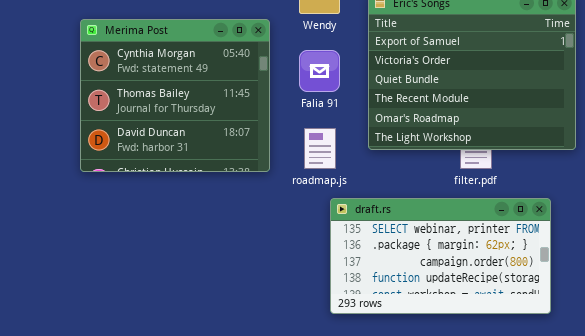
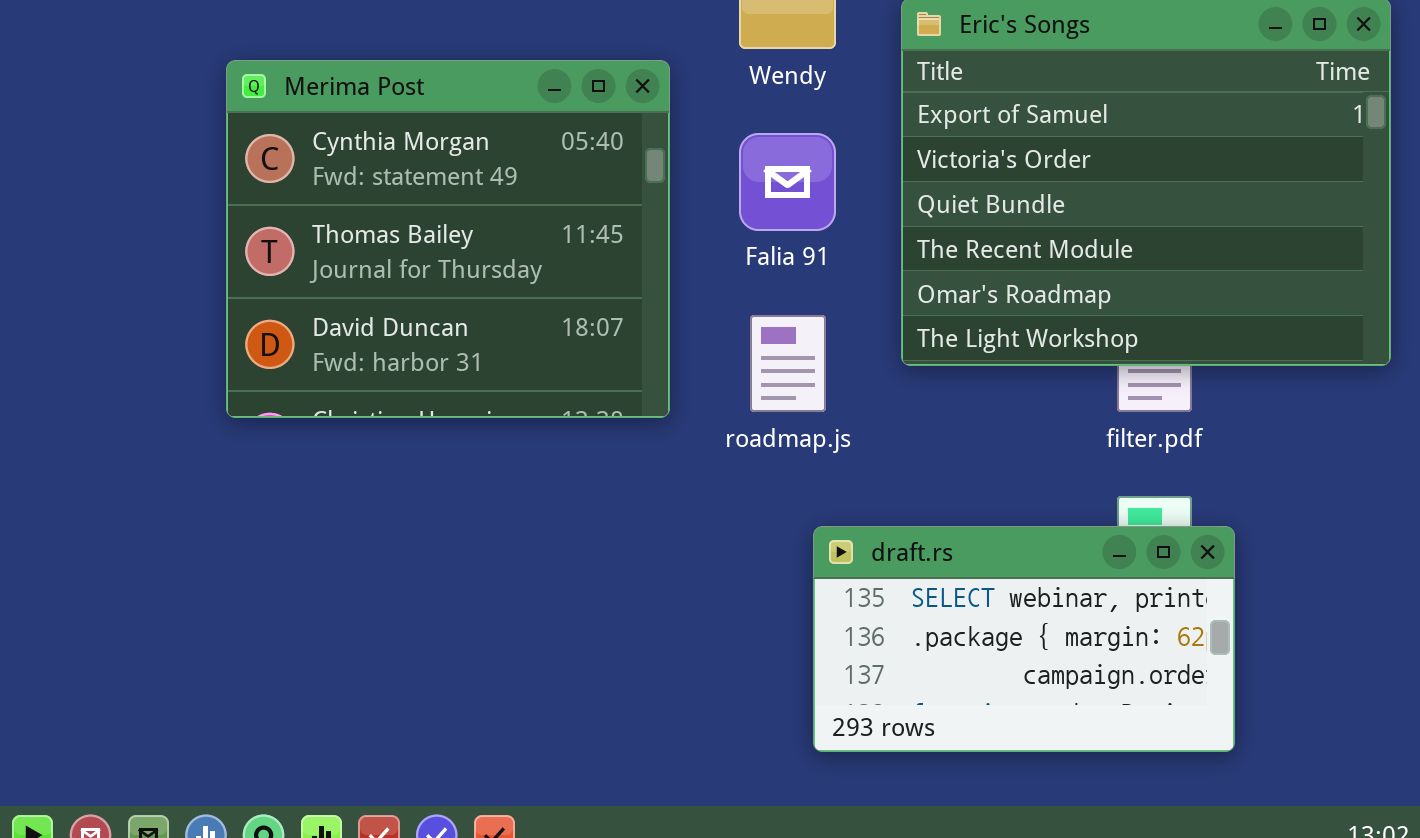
draft.rs: [330,198,551,314] -> [813,526,1235,752], resized

